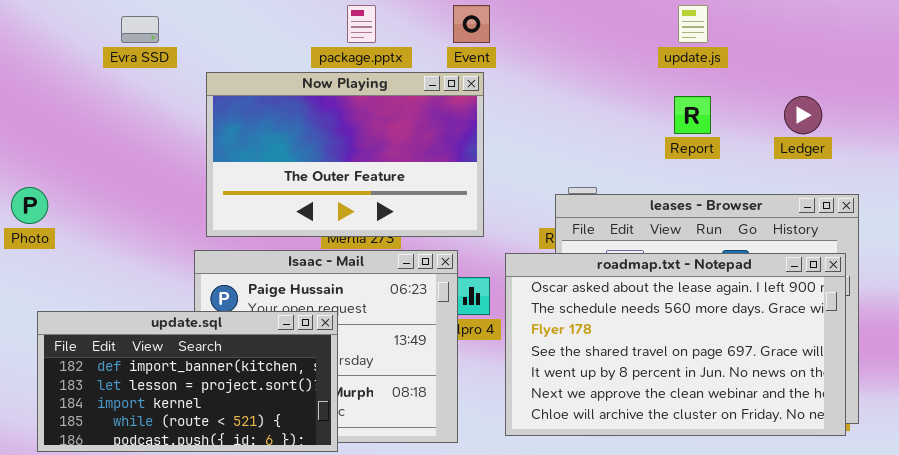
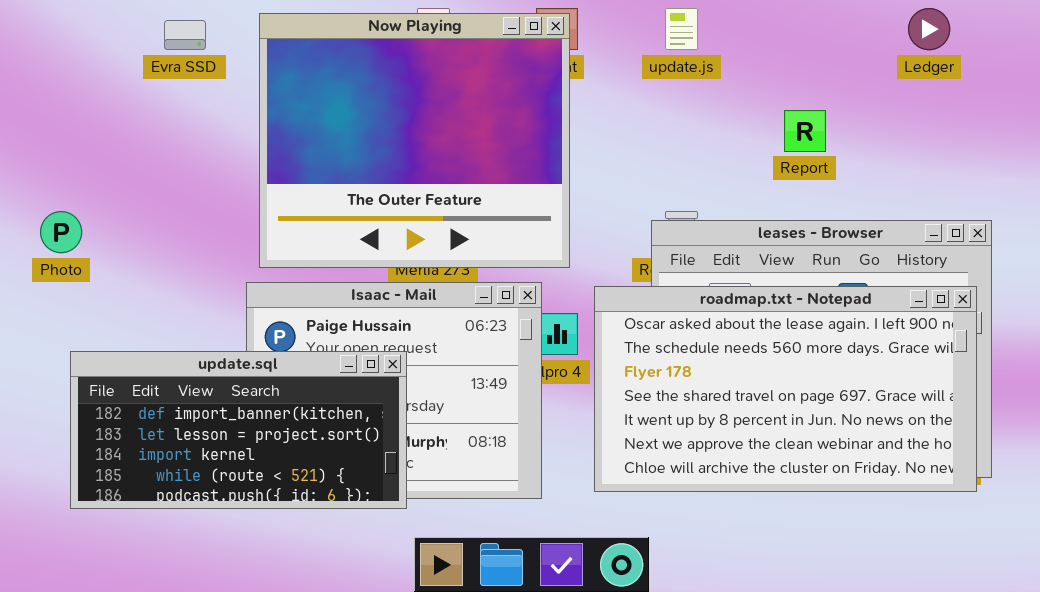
update.js: [678,5,708,43] -> [665,8,698,50], moved
Now Playing: [206,72,484,237] -> [259,13,570,268], resized
Ledger: [784,96,822,134] -> [908,8,950,50], moved

